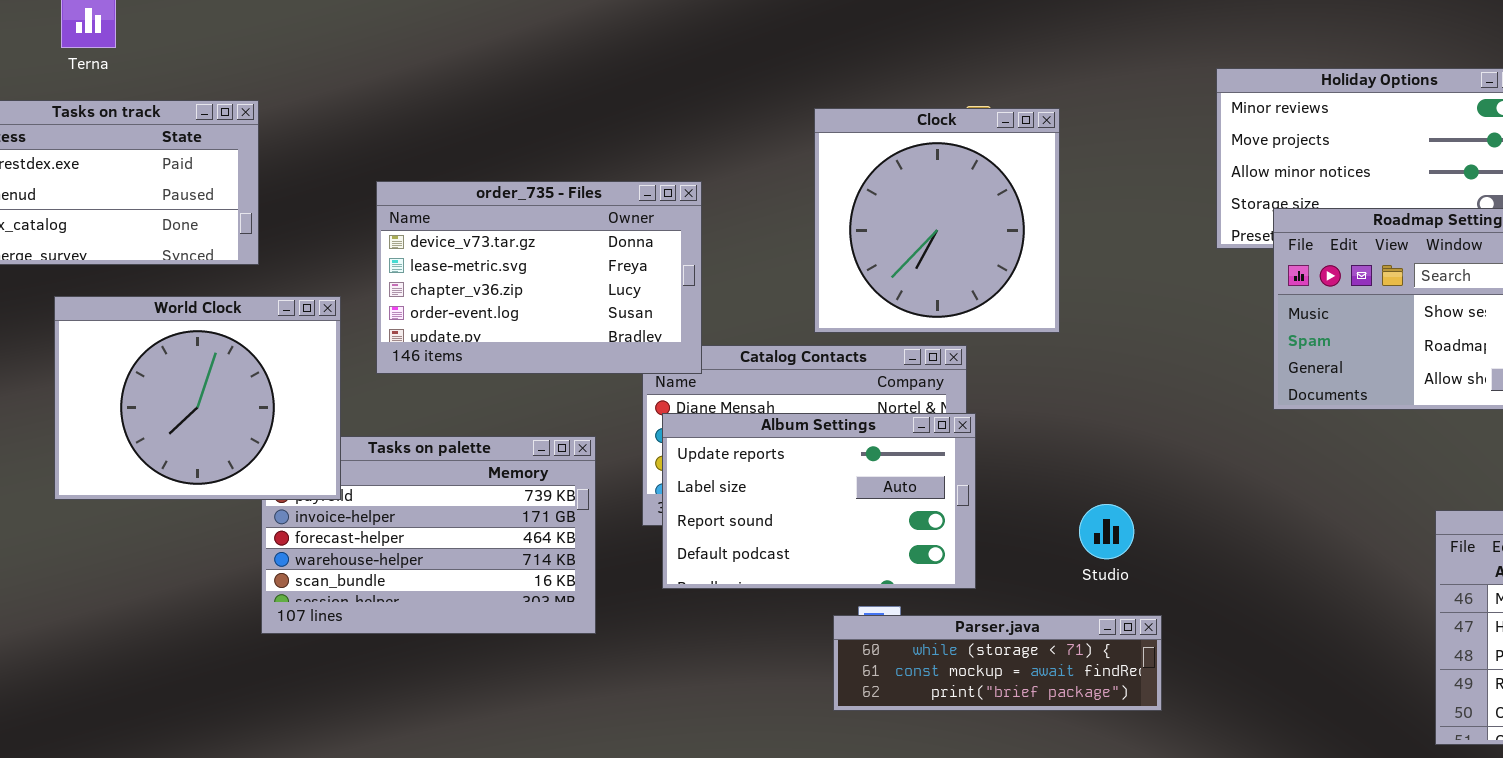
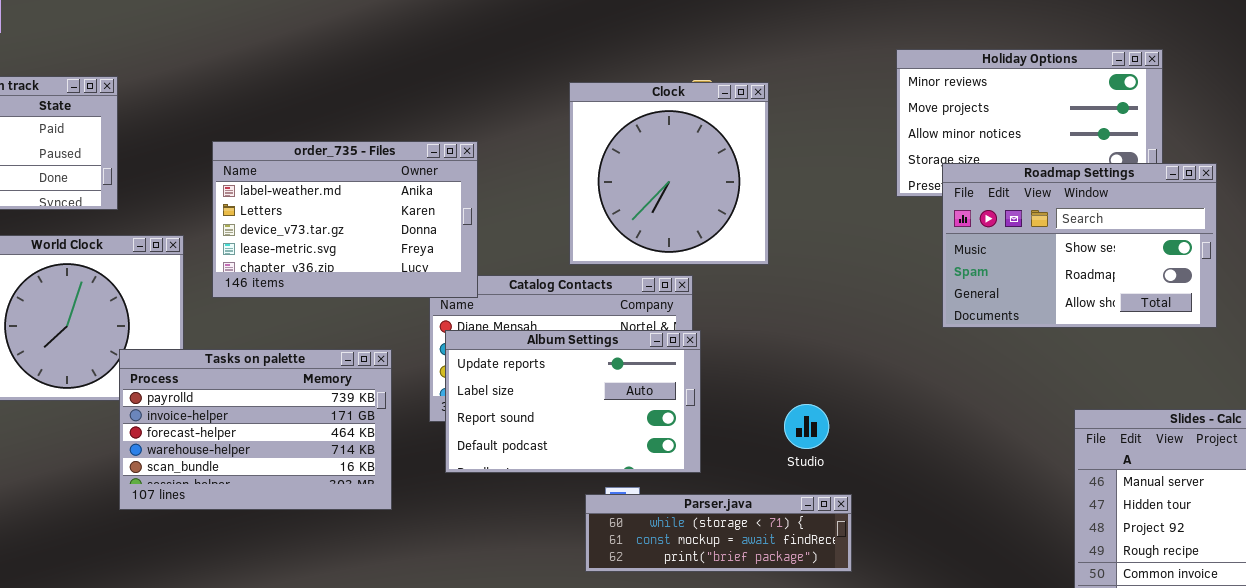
order_735 - Files: [376,181,702,374] -> [212,141,478,298], scrolled up 2 rows
Tasks on palette: [261,436,596,634] -> [119,349,392,510], raised

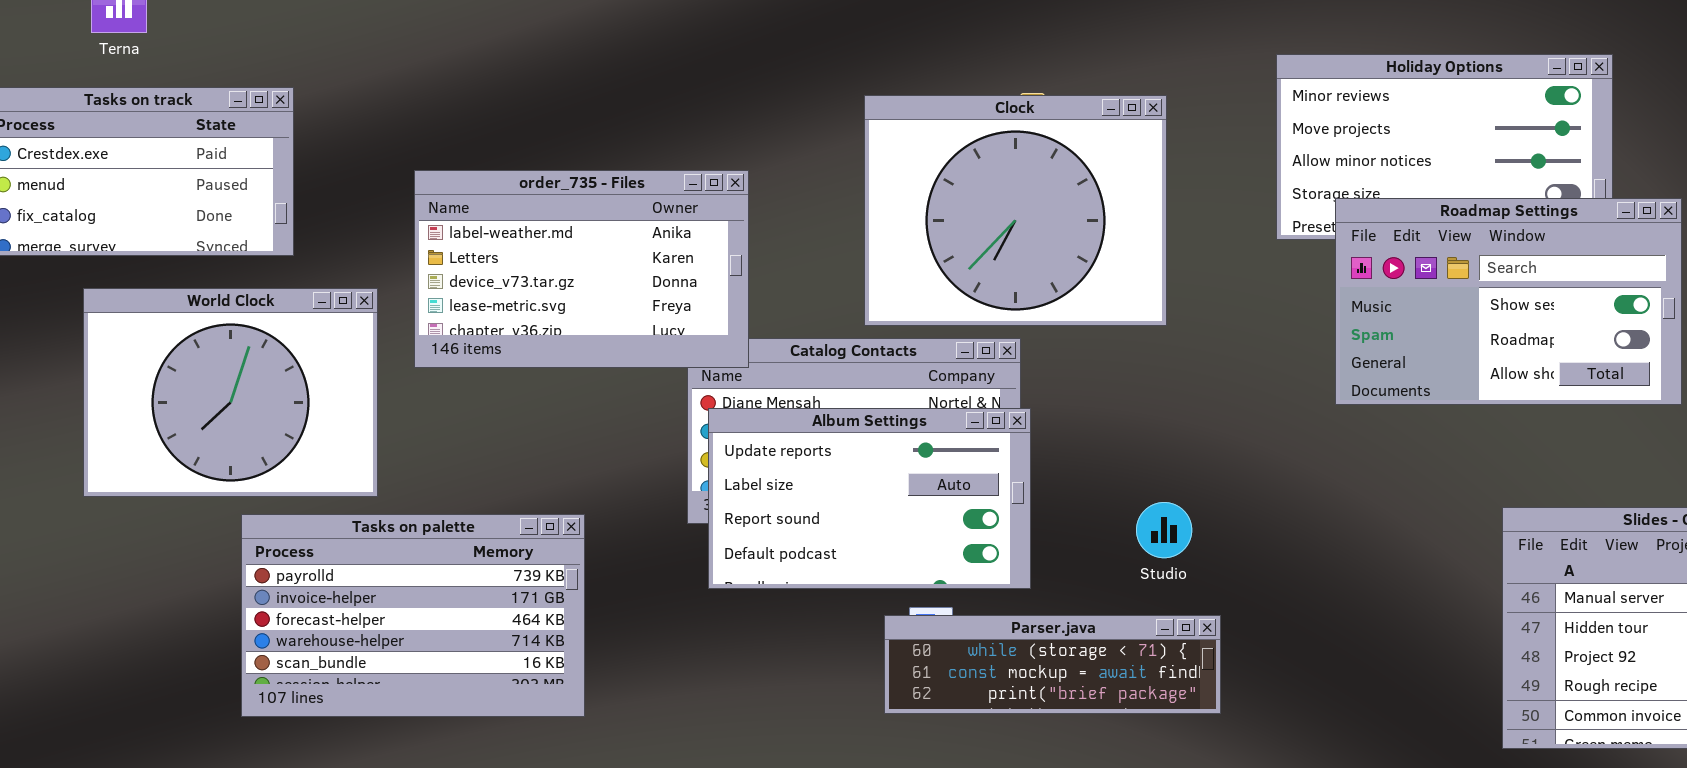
Clock: [569,82,769,265] -> [864,95,1167,326], resized
Tasks on palette: [119,349,392,510] -> [241,514,585,717], moved

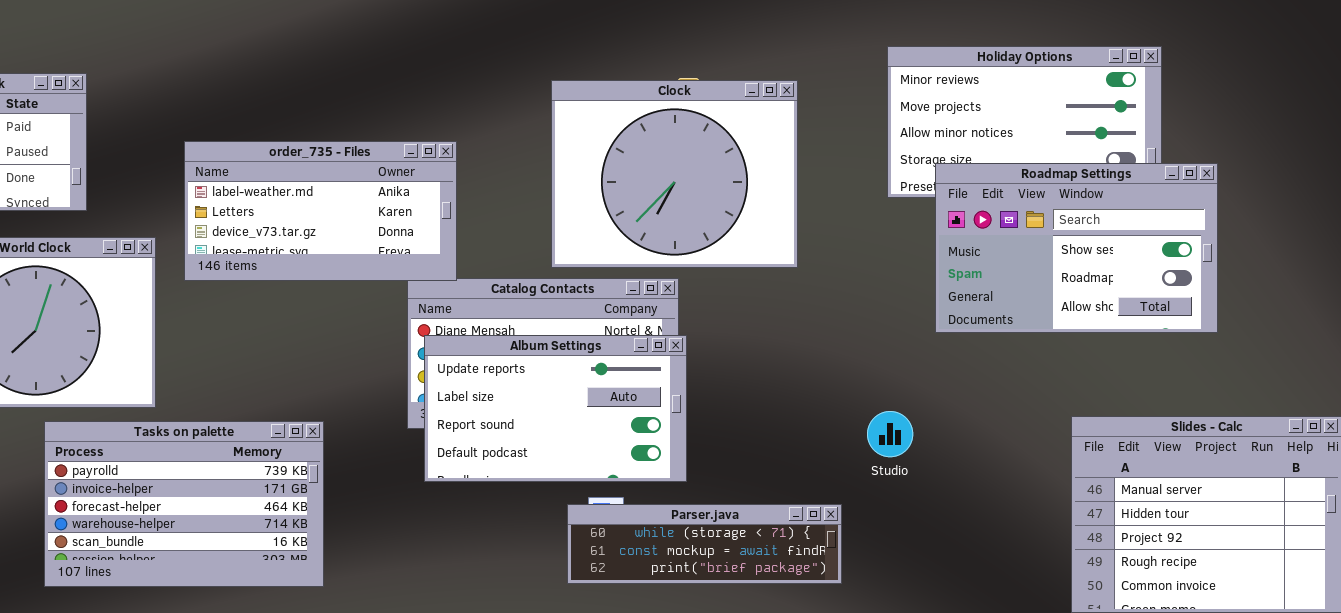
order_735 - Files: [414,170,749,368] -> [184,141,457,281], resized
Studio: [1136,502,1192,558] -> [867,411,913,457], moved

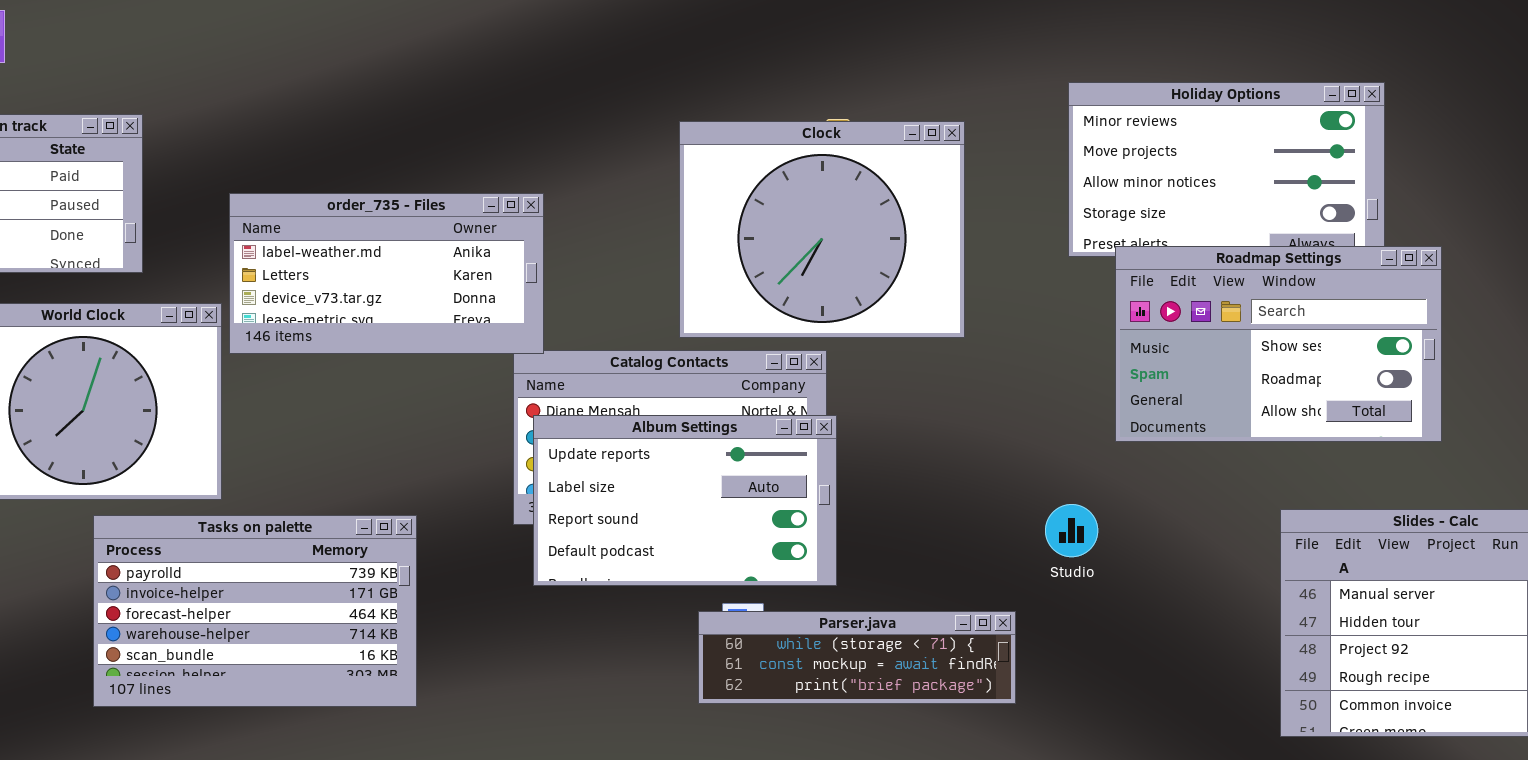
order_735 - Files: [184,141,457,281] -> [229,193,544,354], moved
Roadmap Settings: [935,163,1218,333] -> [1115,246,1442,442], moved

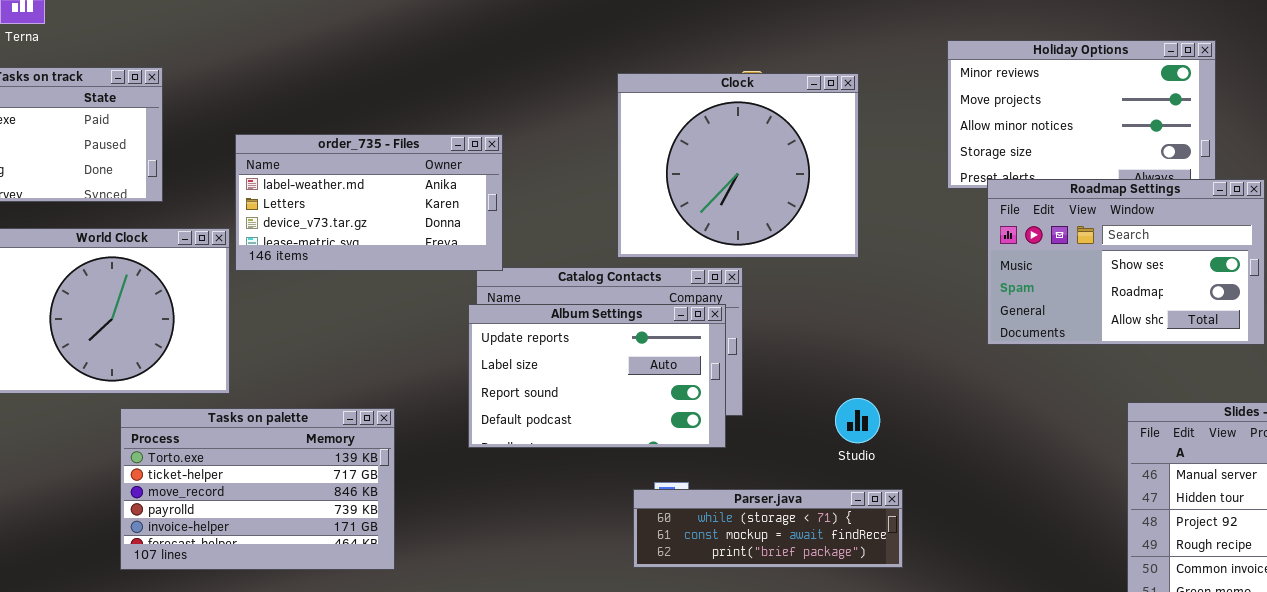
Album Settings: [533,415,837,586] -> [468,304,726,448], moved
Studio: [1045,504,1098,557] -> [835,398,880,443], moved
Tasks on palette: [93,515,417,707] -> [120,408,395,570], scrolled up 3 rows

